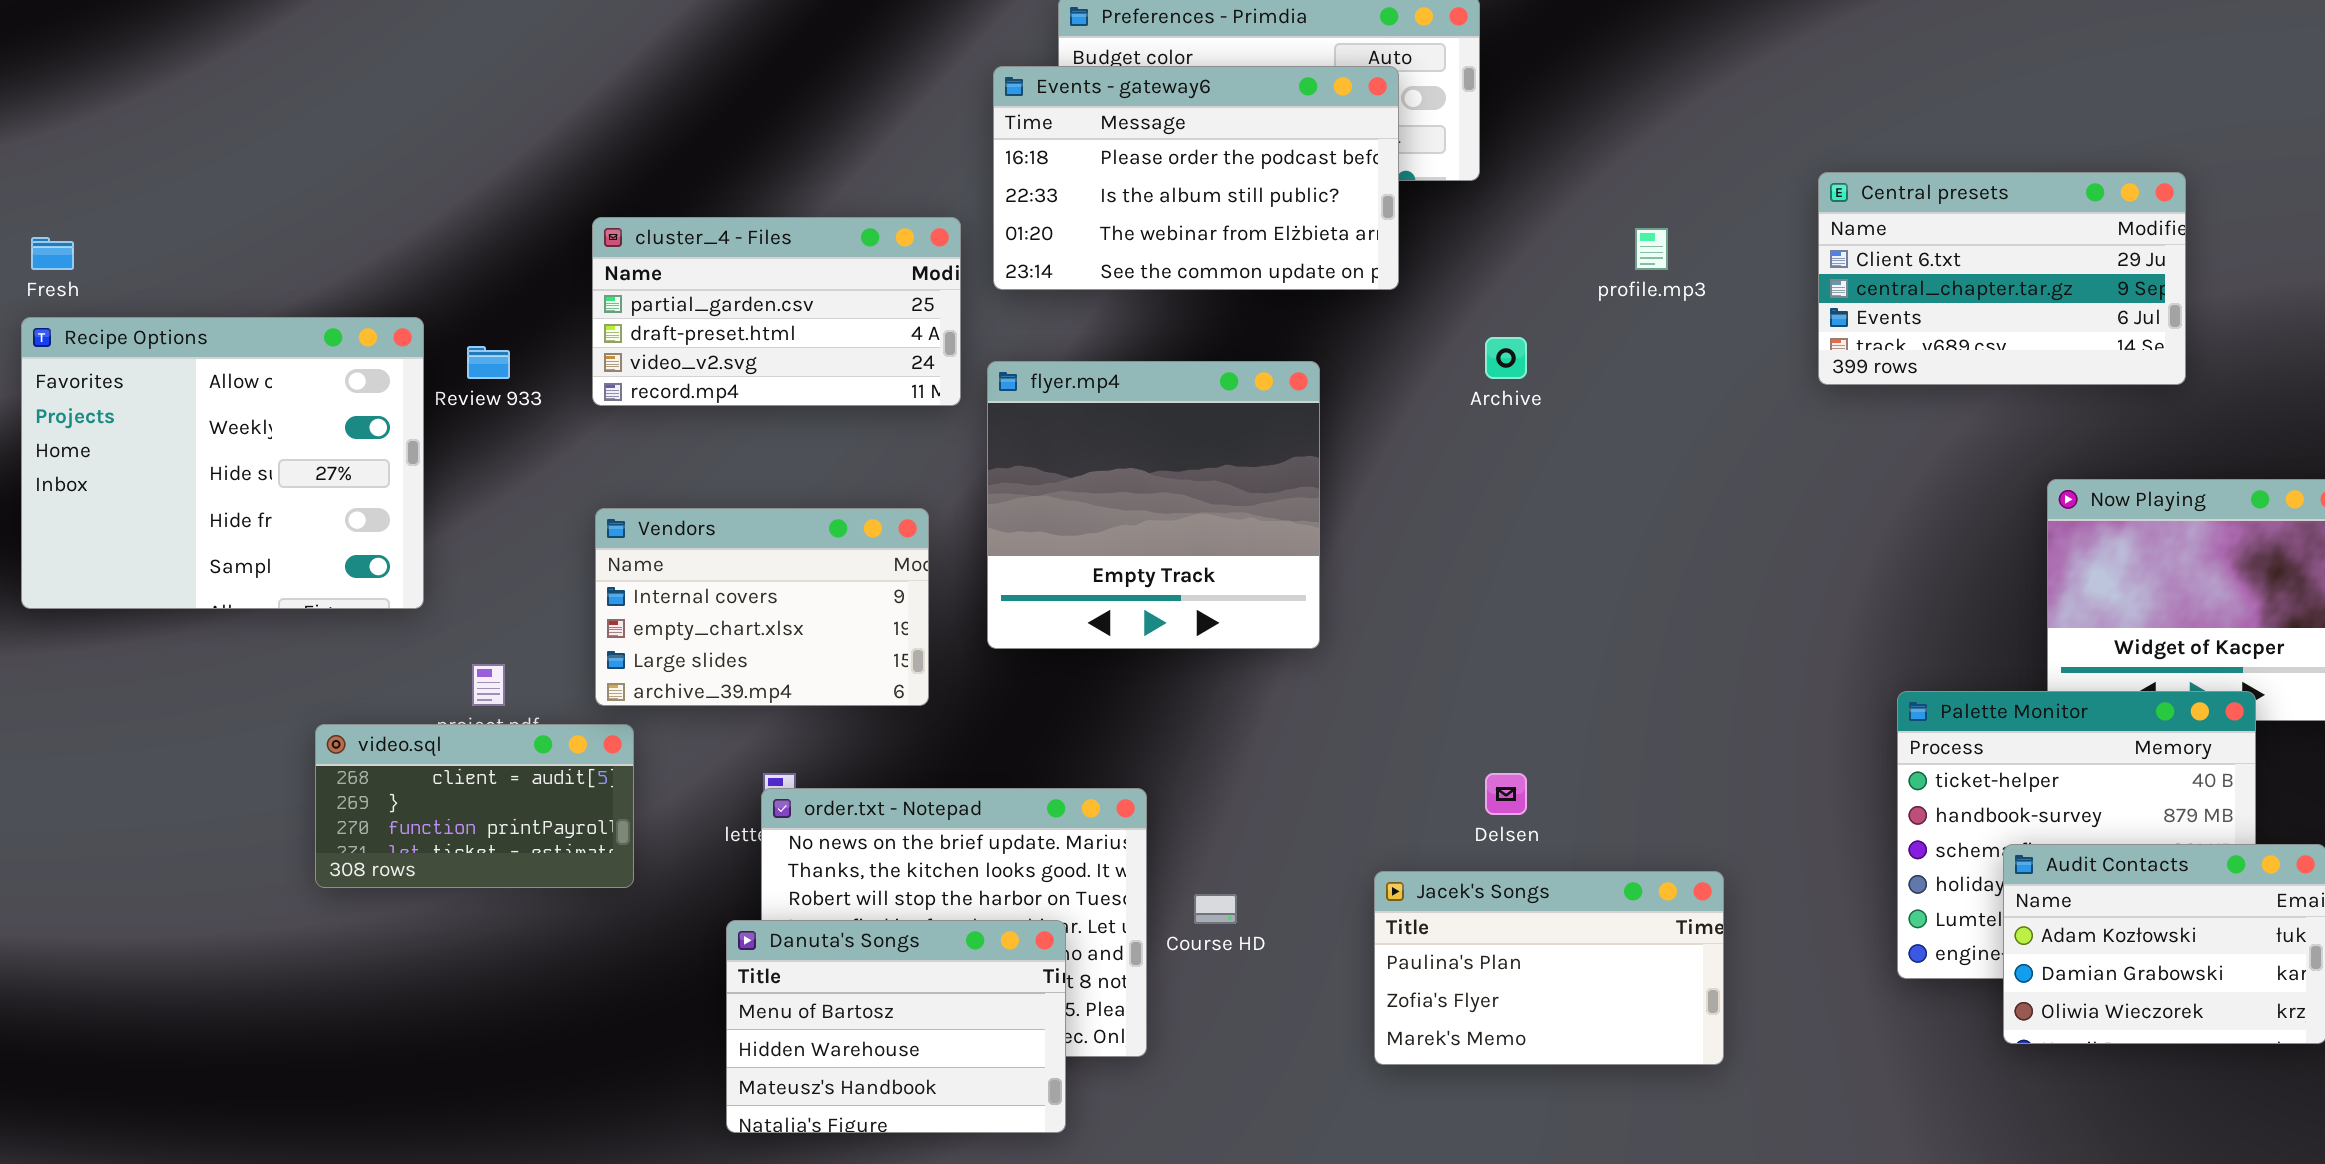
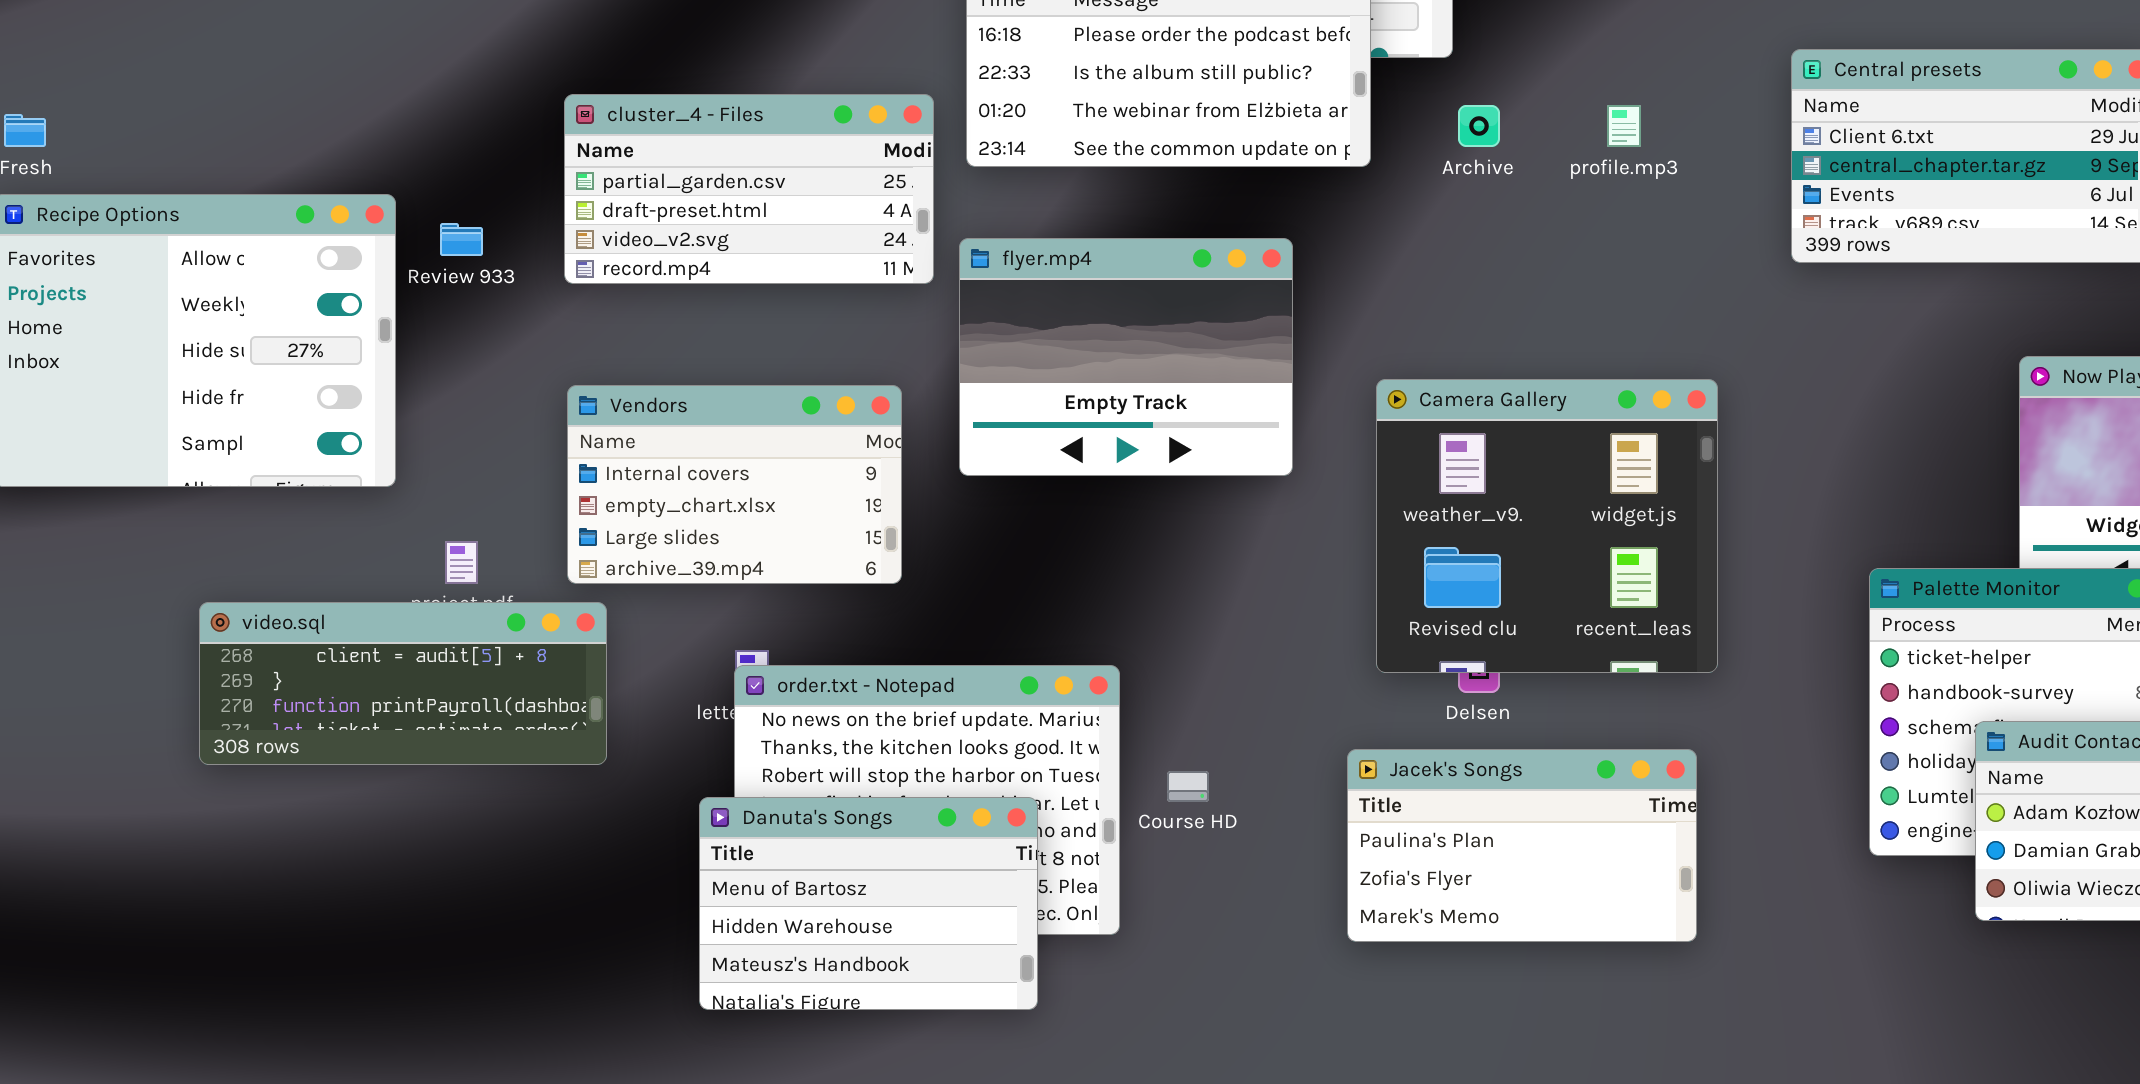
Archive: [1485,337,1527,379] -> [1458,105,1500,147], moved
flyer.mp4: [987,361,1320,649] -> [959,238,1293,476], resized
Camera Gallery: none -> [1376,379,1718,673], opened
video.sql: [315,724,634,888] -> [199,602,607,765], resized

